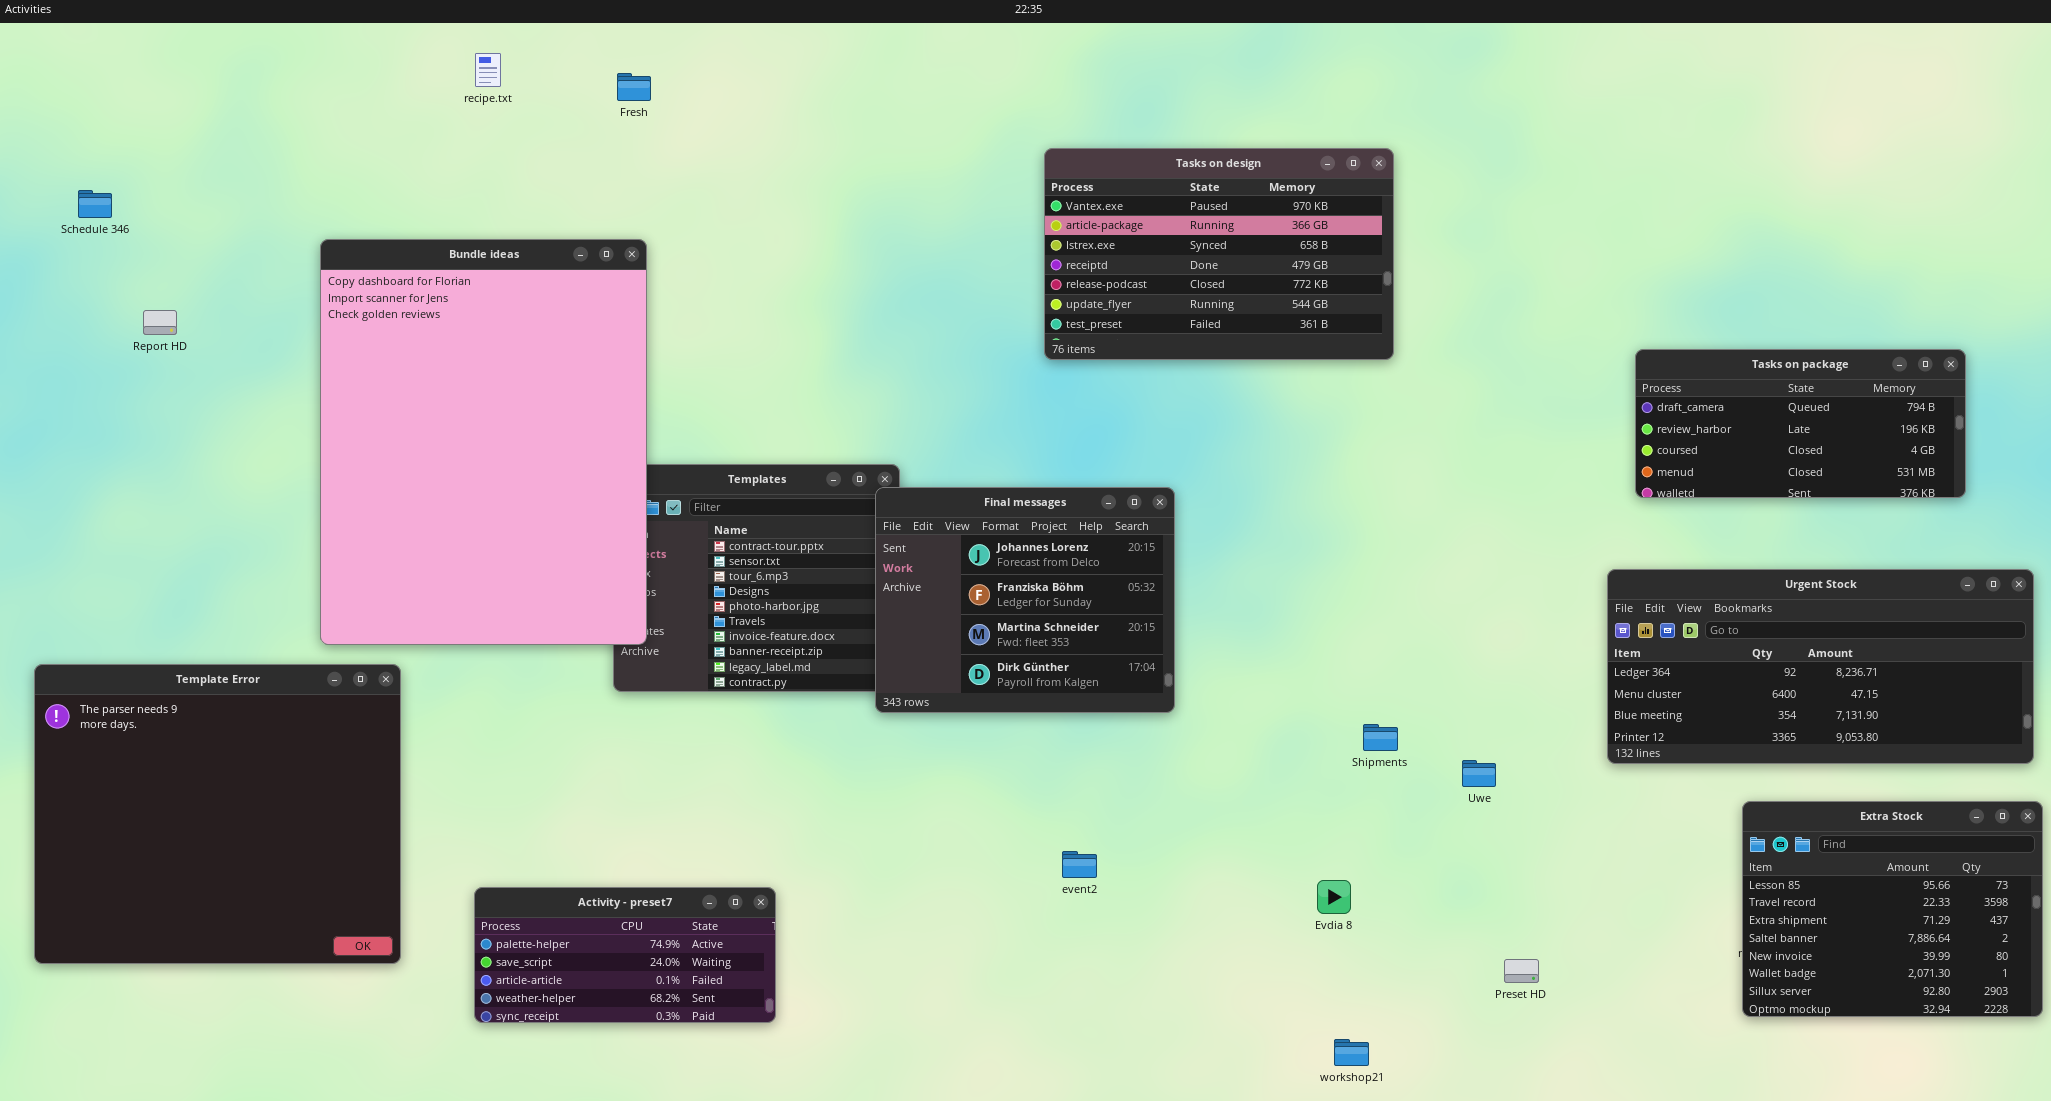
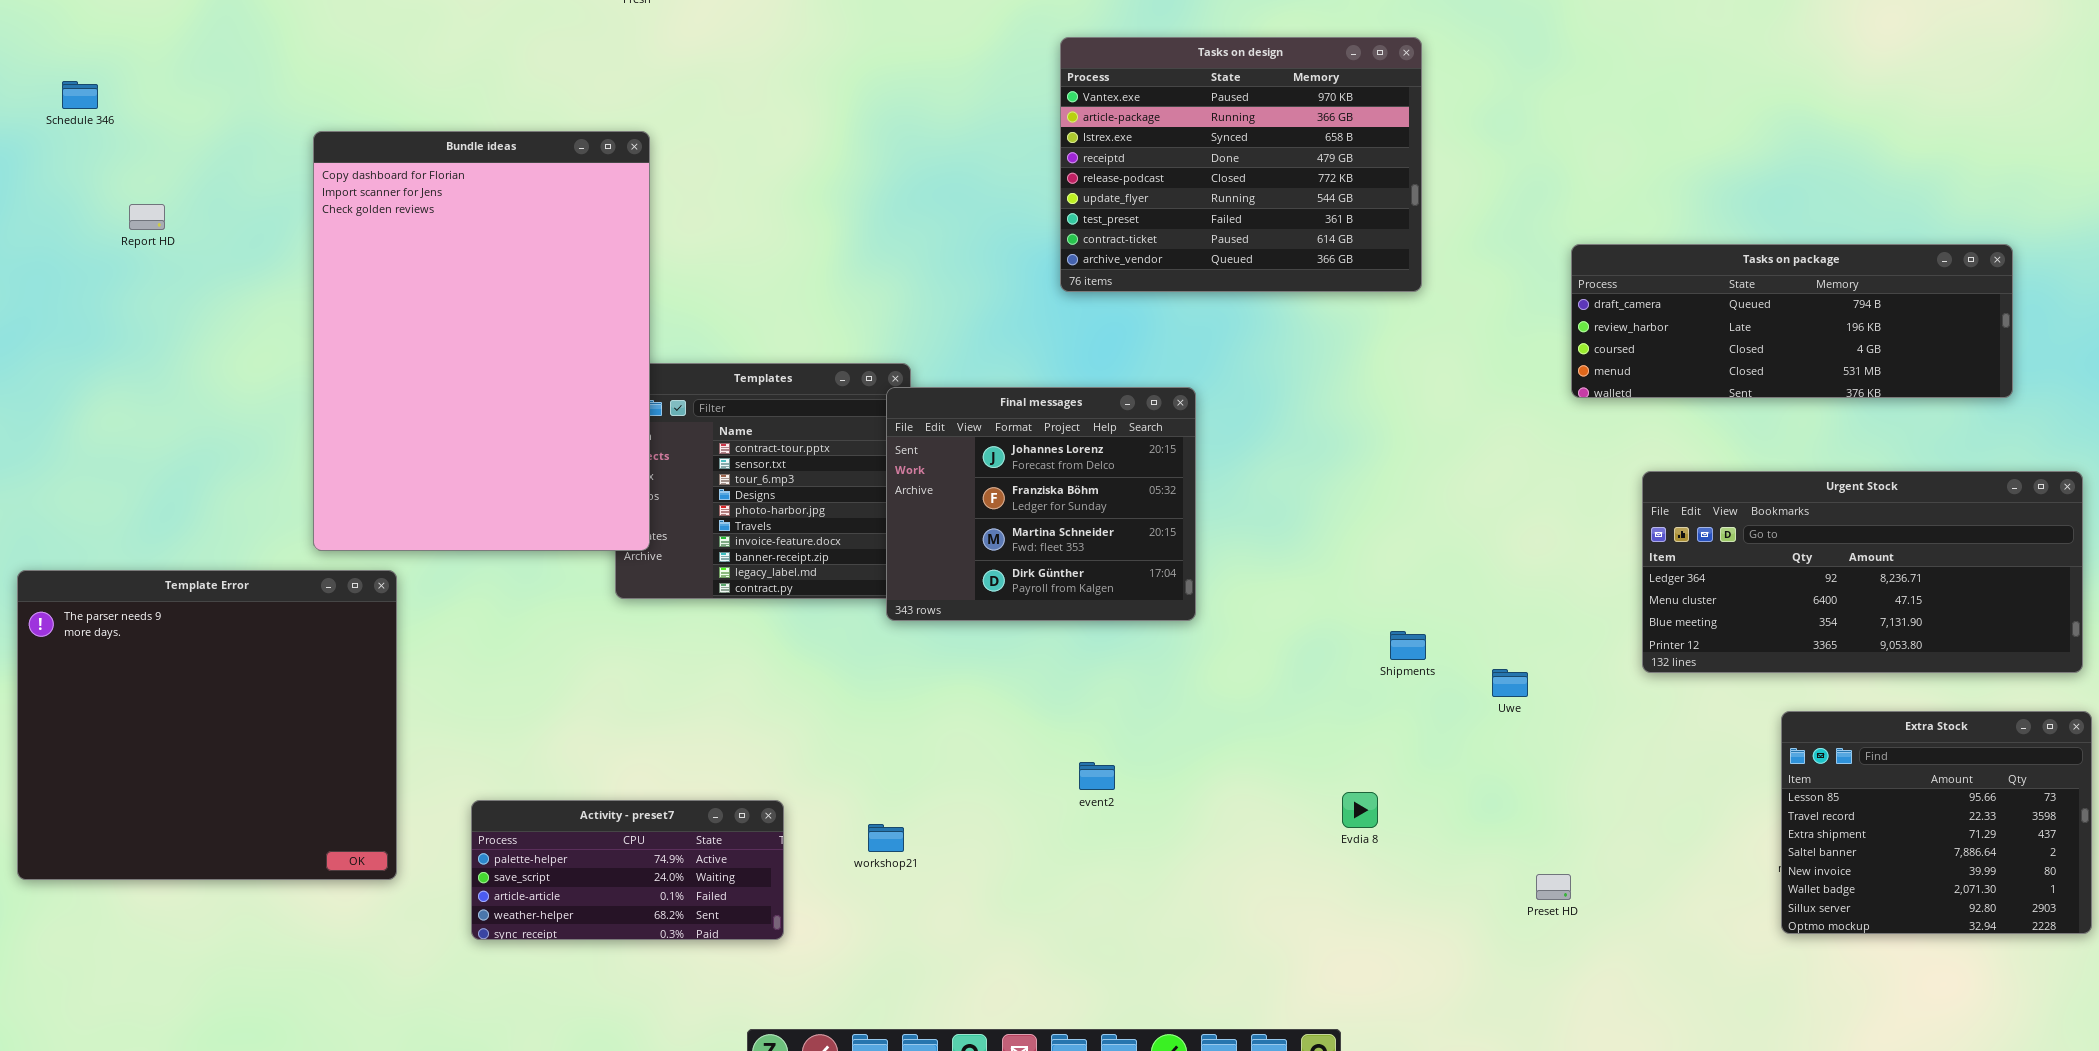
Tasks on design: [1044,148,1394,360] -> [1060,37,1422,292], resized
Tasks on package: [1635,349,1966,498] -> [1571,244,2013,398], resized
workshop21: [1334,1039,1369,1066] -> [868,824,904,852], moved

